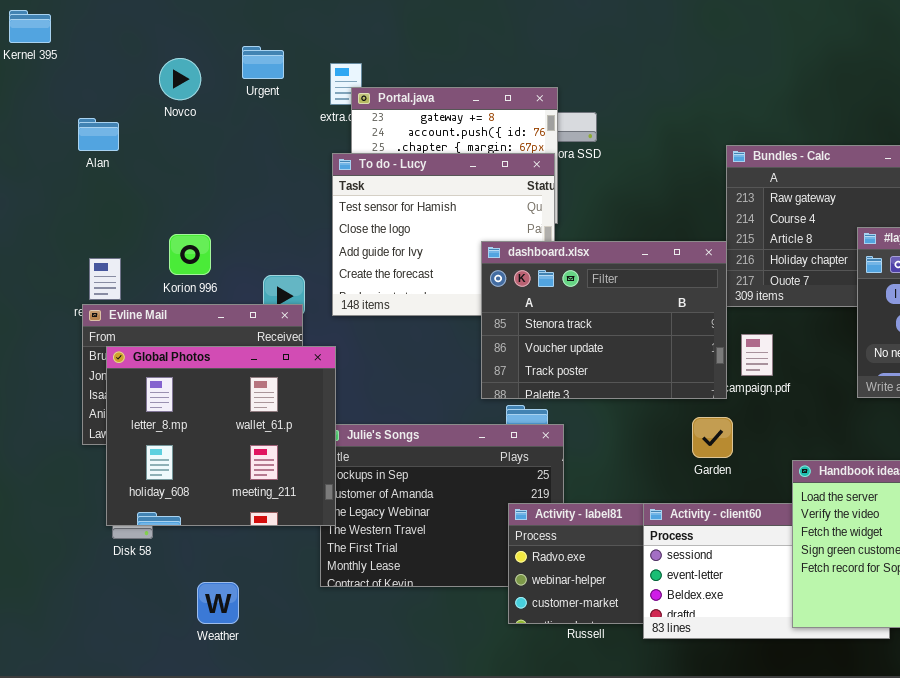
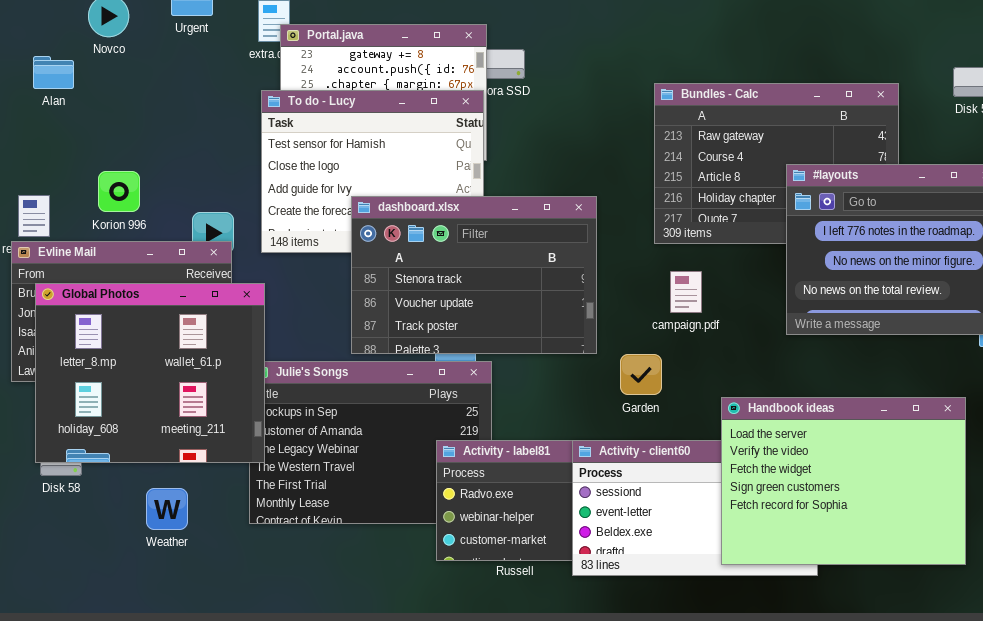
Alan: [78,118,119,151] -> [33,56,74,89], moved
dashboard.xlsx: [481,241,727,399] -> [351,196,597,354], moved
Weather: [197,582,239,624] -> [146,488,188,530], moved

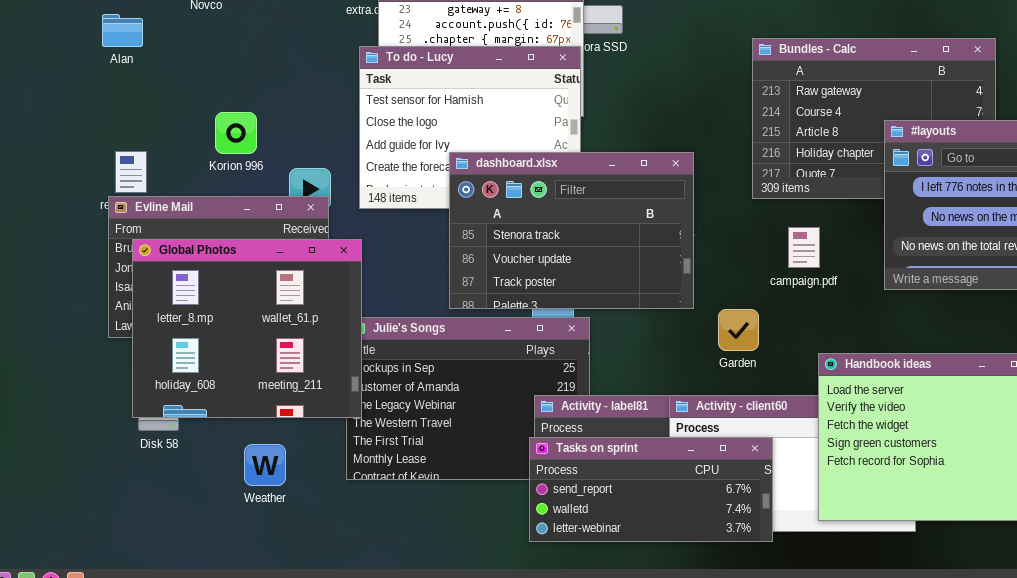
Alan: [33,56,74,89] -> [102,14,143,47], moved
Korion 996: [98,171,140,212] -> [215,112,257,154], moved
campaign.pdf: [670,271,702,313] -> [788,227,820,268], moved
Tasks on sprint: none -> [529,437,773,542], opened

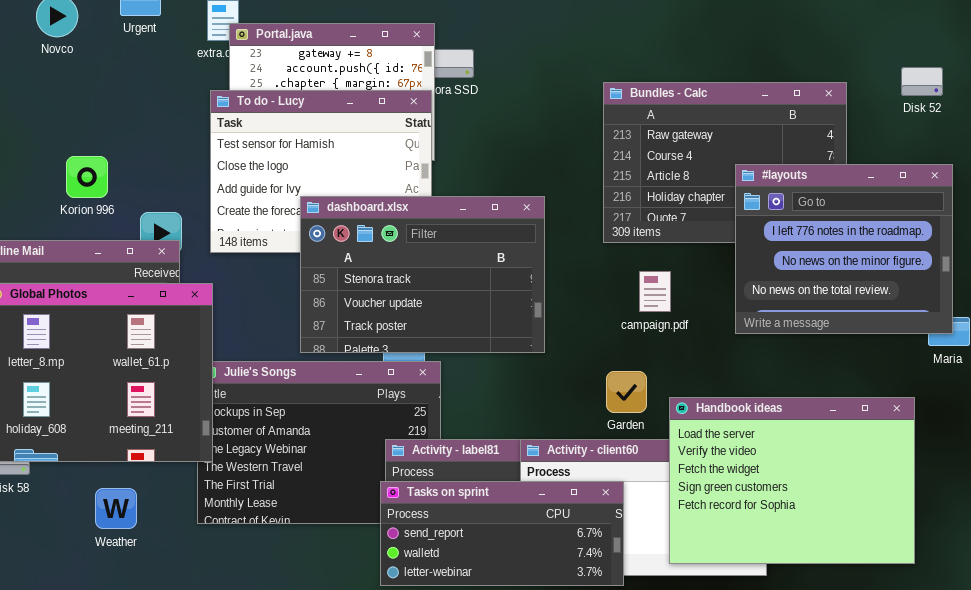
Garden: [718,309,759,351] -> [606,371,647,413], moved

